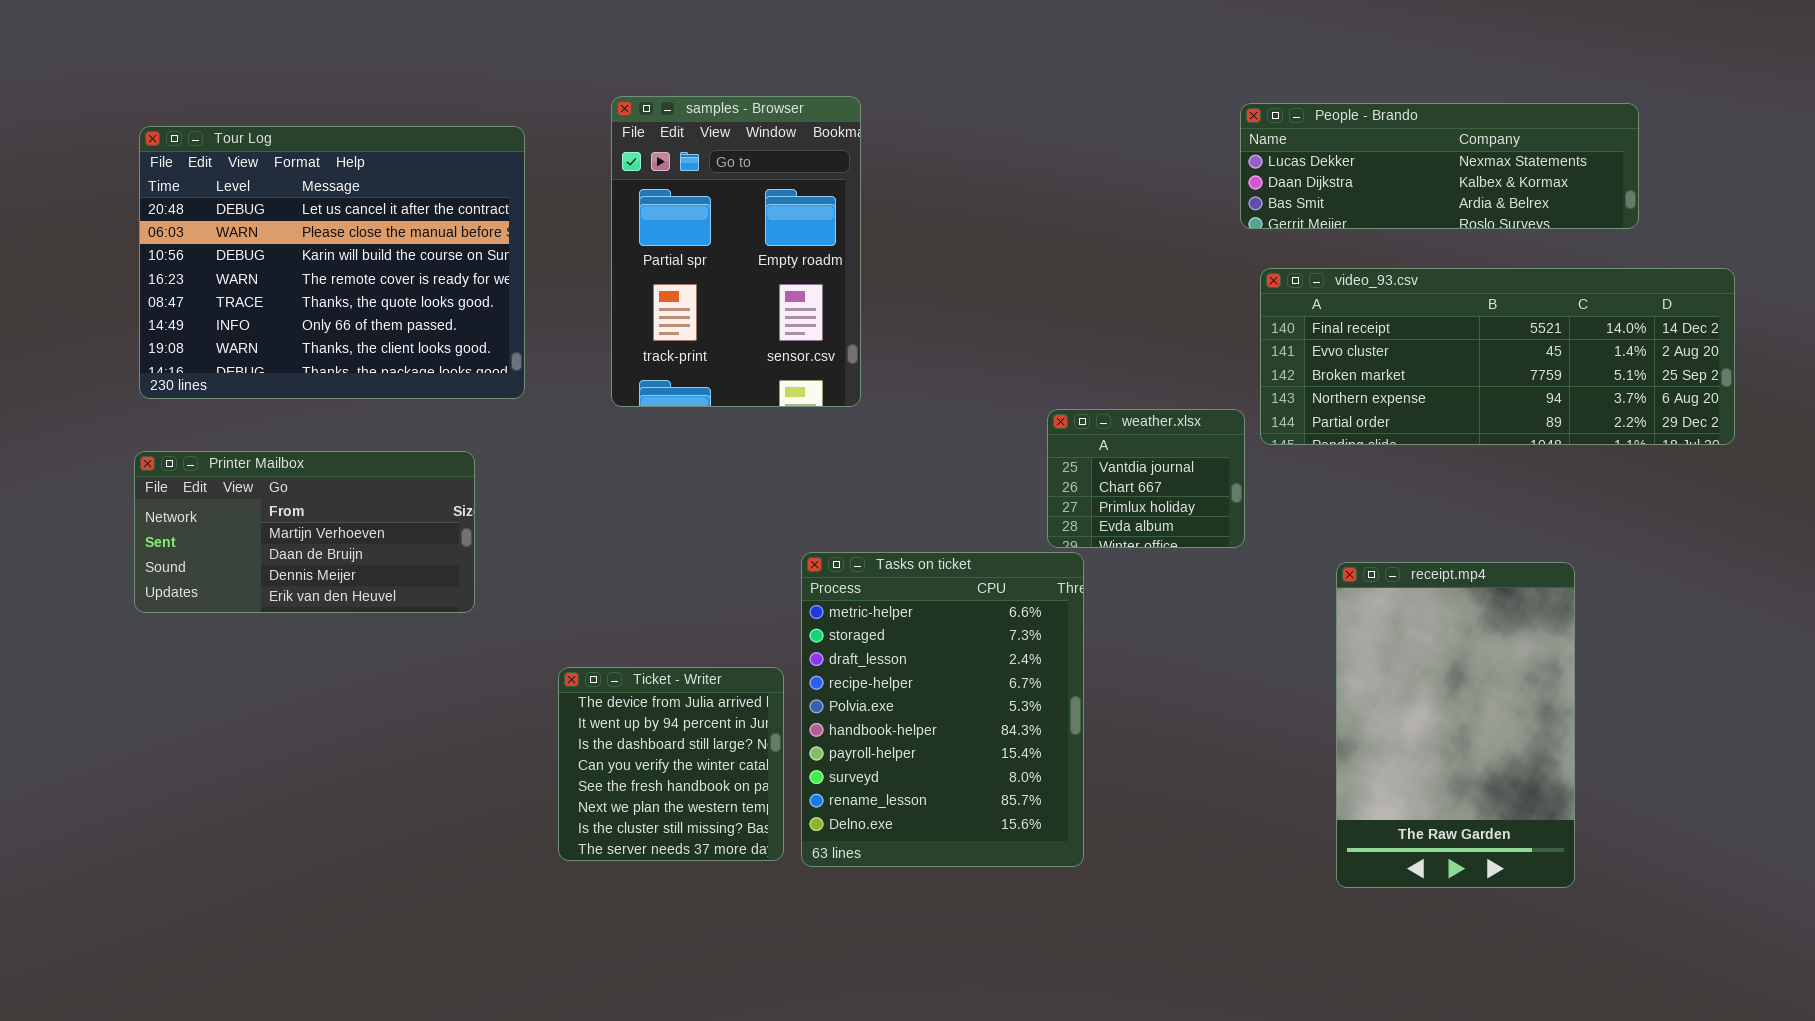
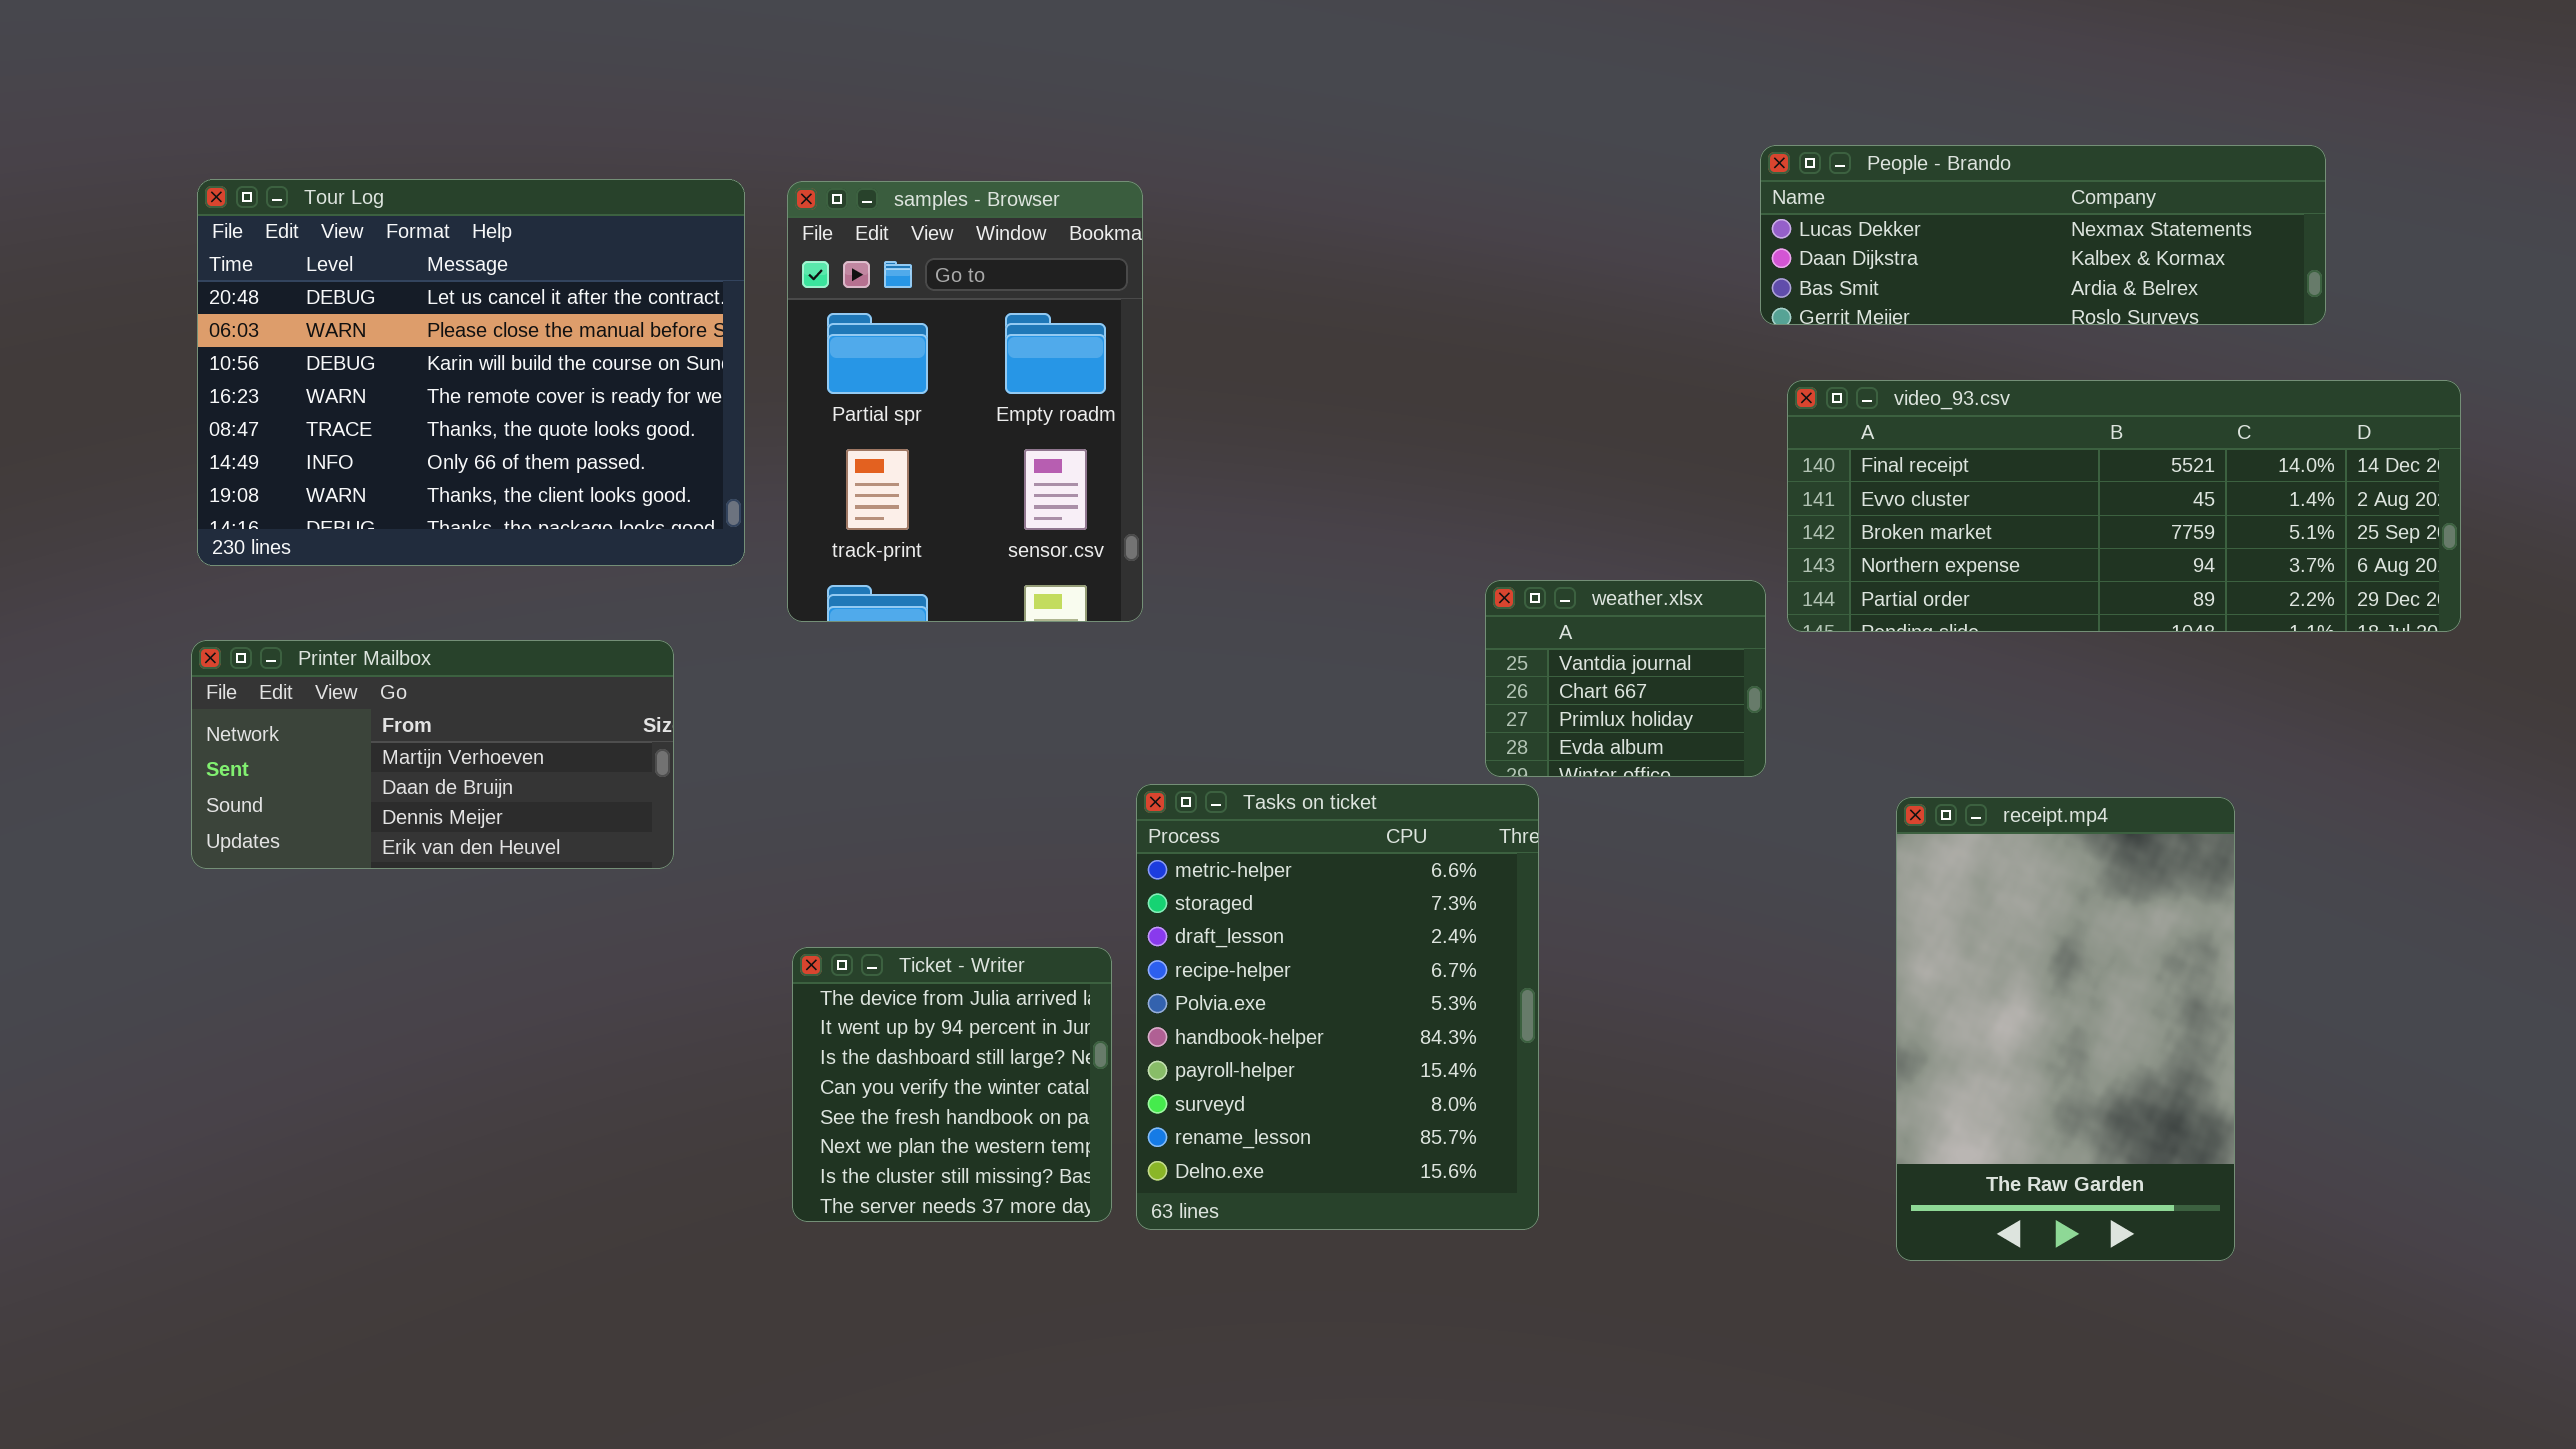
samples - Browser: [611,96,861,407] -> [787,181,1143,622], moved

